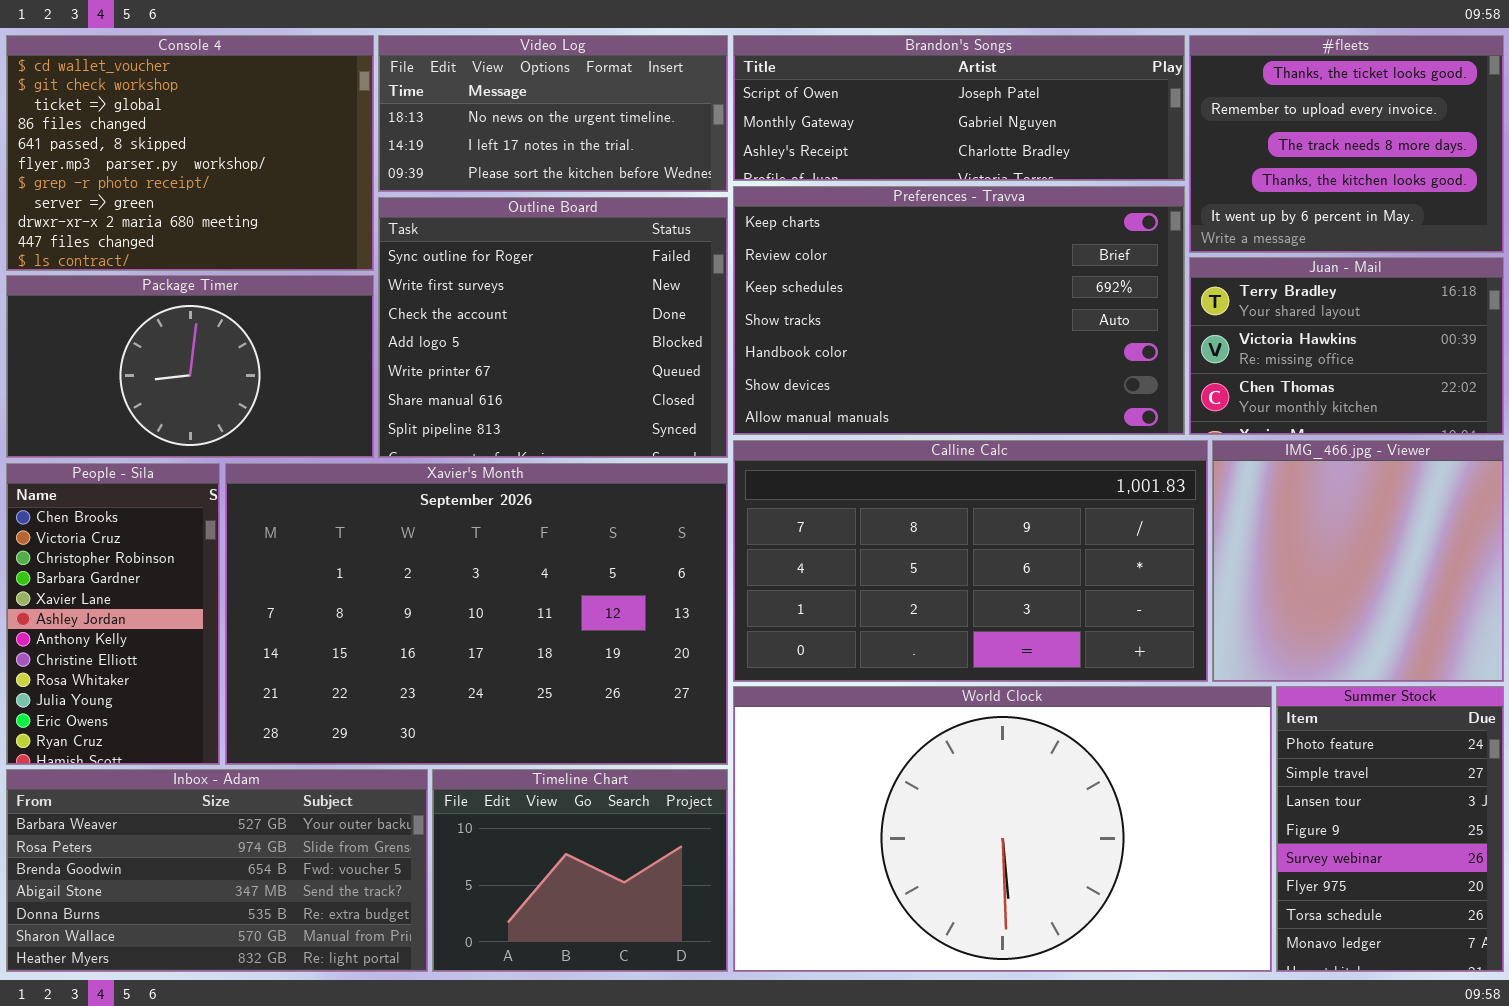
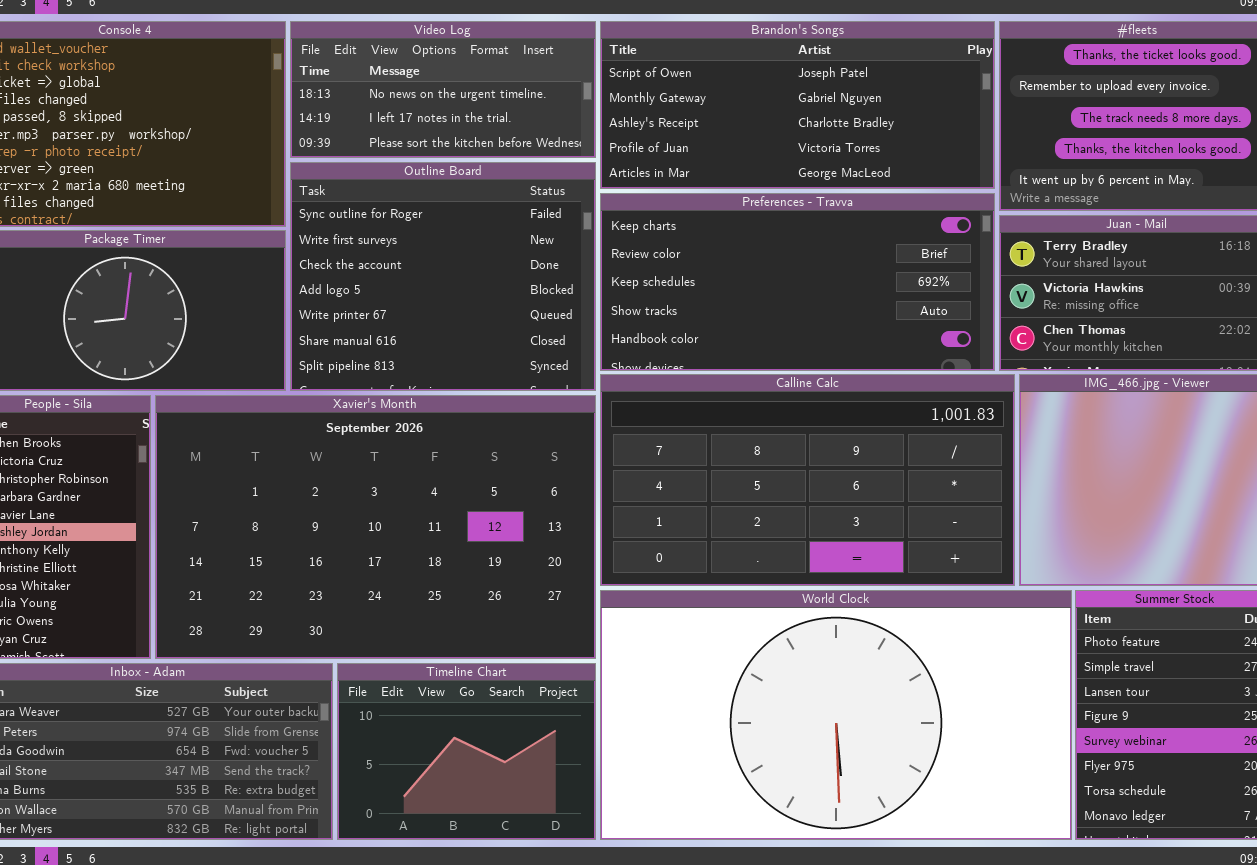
Brandon's Songs: [733,35,1185,181] -> [600,21,995,189], resized
Preferences - Travva: [733,186,1185,435] -> [600,193,995,371], resized

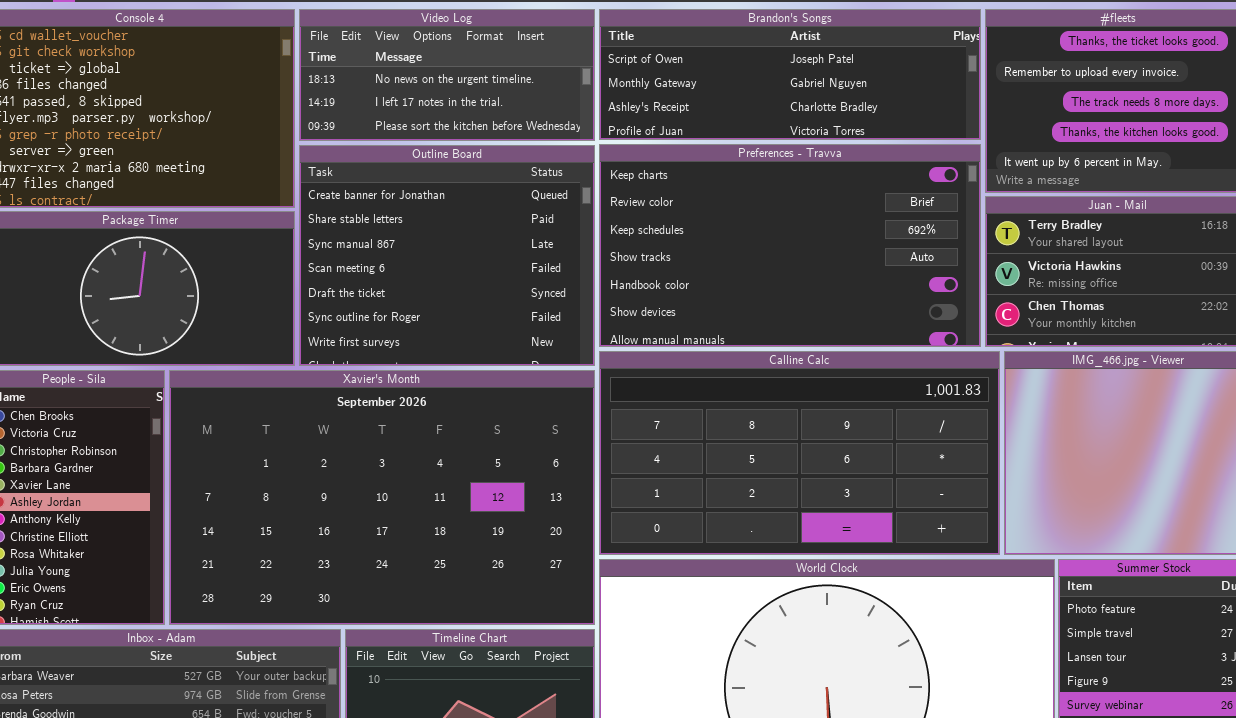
Brandon's Songs: [600,21,995,189] -> [599,9,981,140], resized
Outline Board: [290,162,596,391] -> [299,145,595,366], scrolled up 5 rows
Preferences - Travva: [600,193,995,371] -> [599,144,981,347], resized

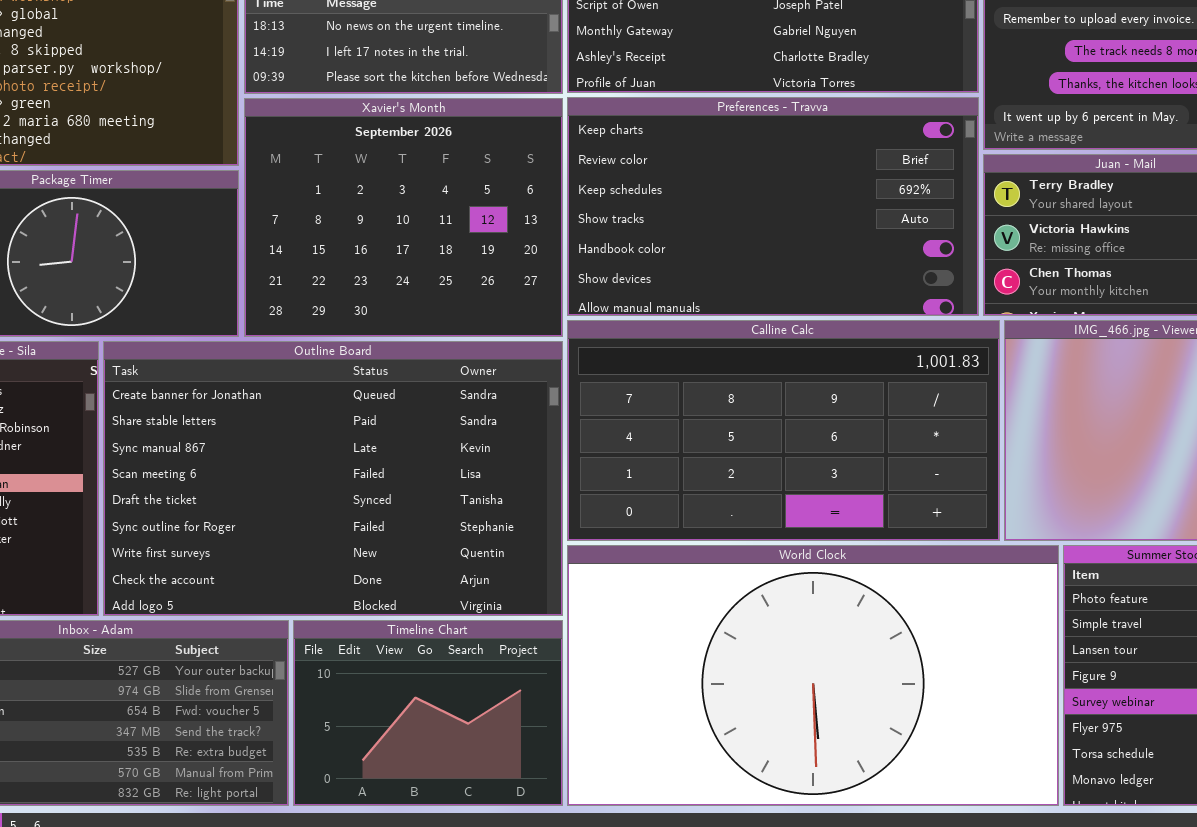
Outline Board: [299,145,595,366] -> [103,341,563,616], moved, resized
Xavier's Month: [169,370,595,625] -> [244,98,563,337], moved, resized

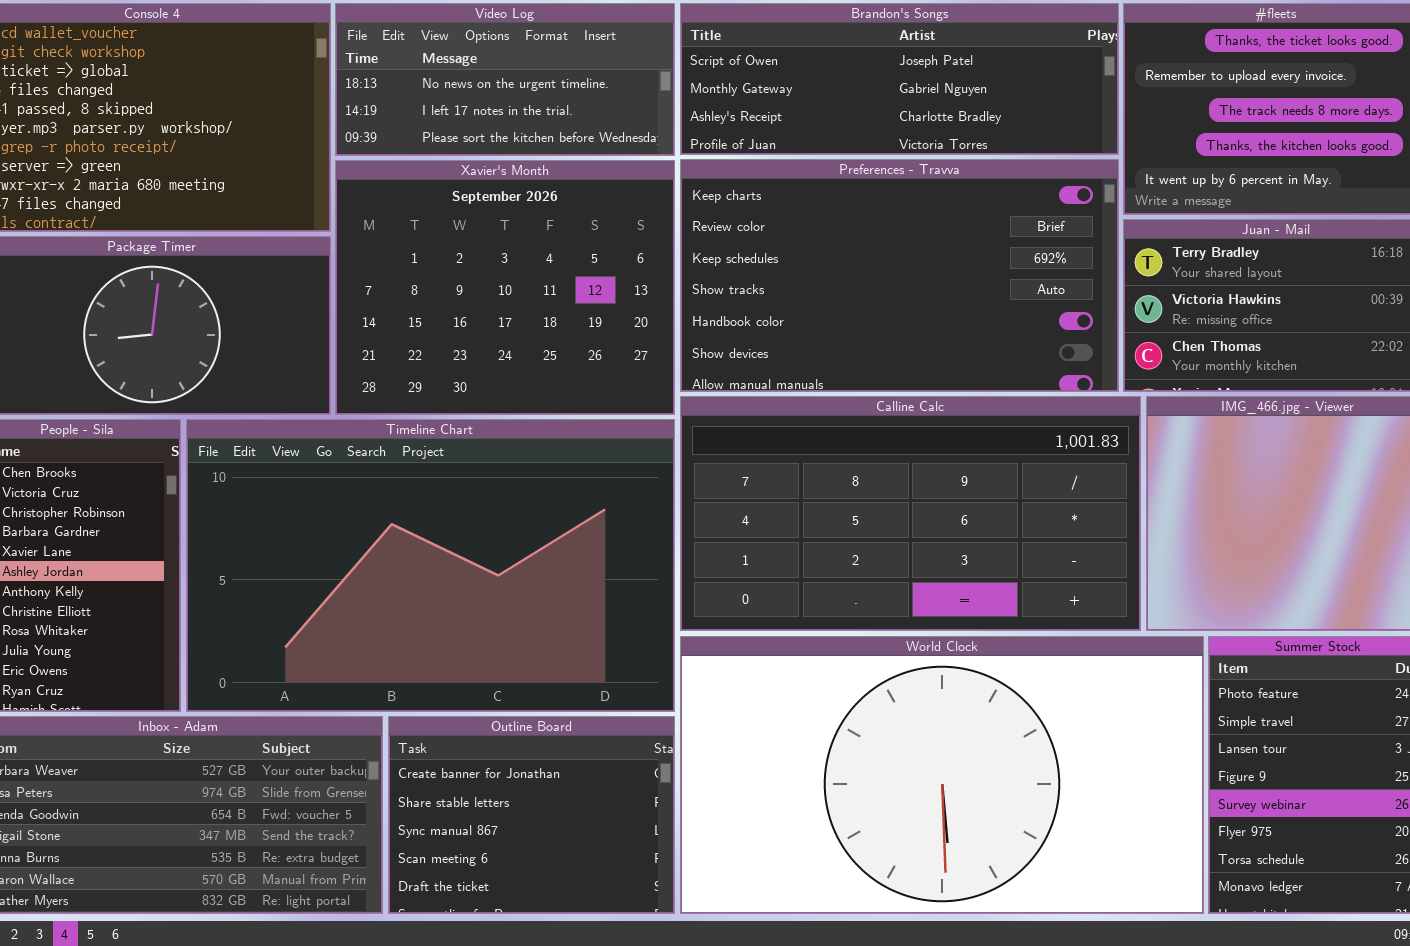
Outline Board: [103,341,563,616] -> [388,716,675,914], moved, resized
Timeline Chart: [293,620,563,806] -> [186,419,675,712], moved, resized

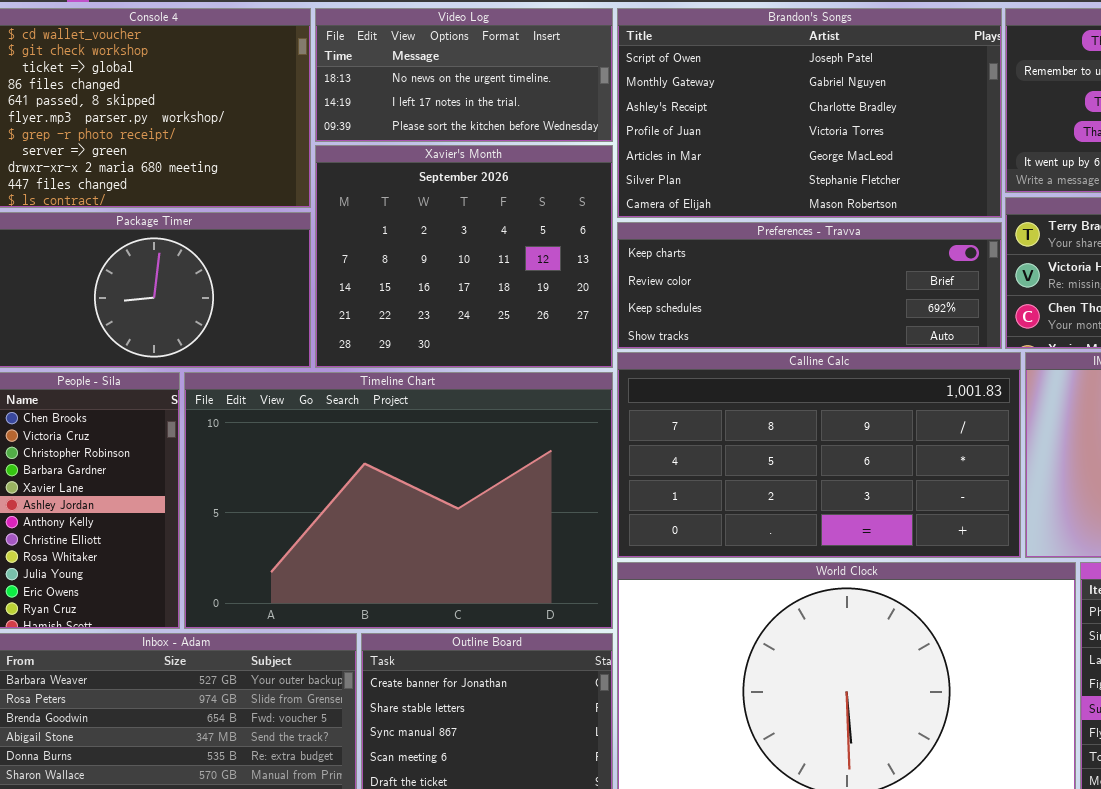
Brandon's Songs: [680,3,1119,155] -> [617,8,1002,218], resized
Preferences - Travva: [680,159,1119,392] -> [617,222,1002,349], resized

